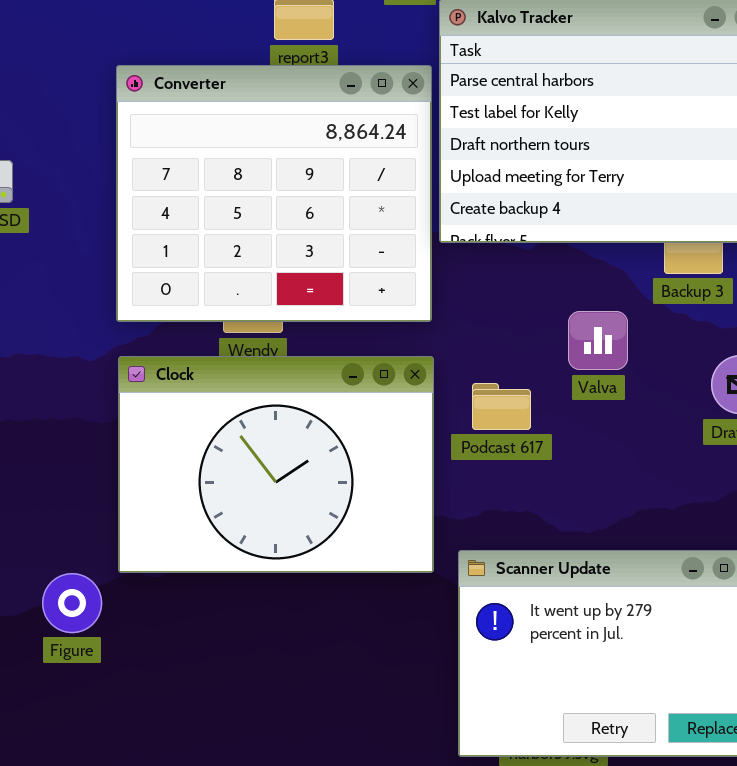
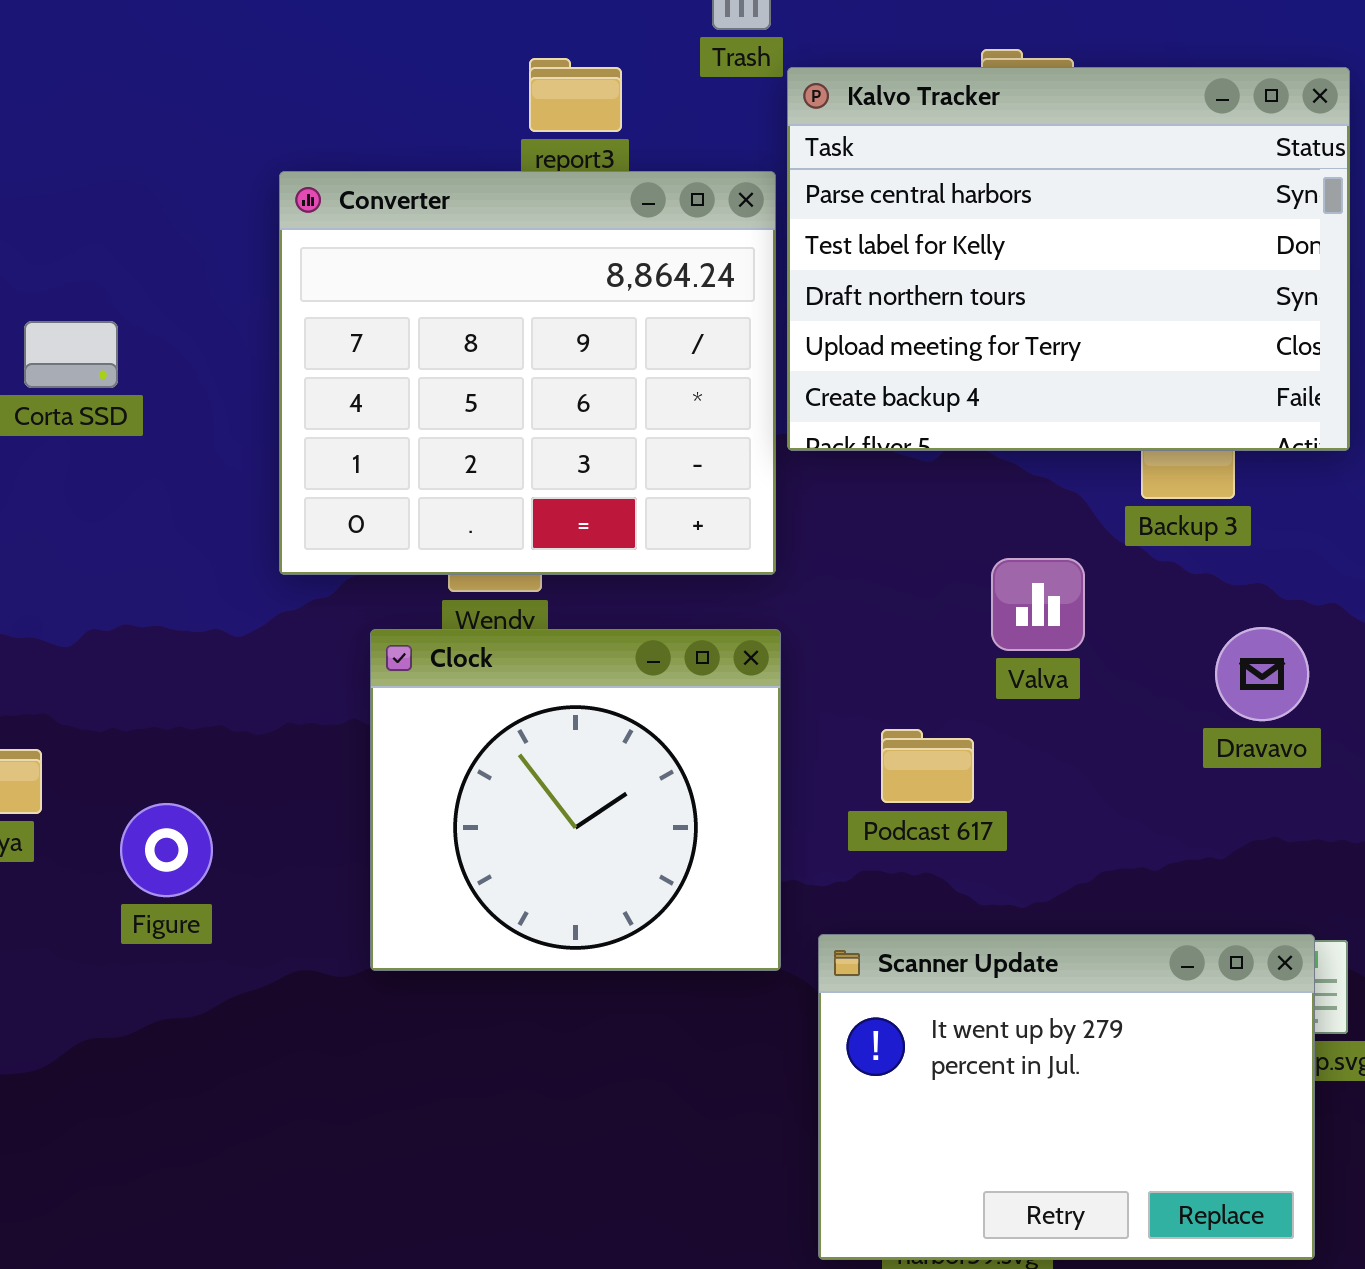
Clock: [118,356,434,573] -> [370,629,781,971], resized
Podcast 617: [472,383,531,430] -> [881,729,974,803], moved
Figure: [42,573,102,633] -> [120,803,213,897], moved

